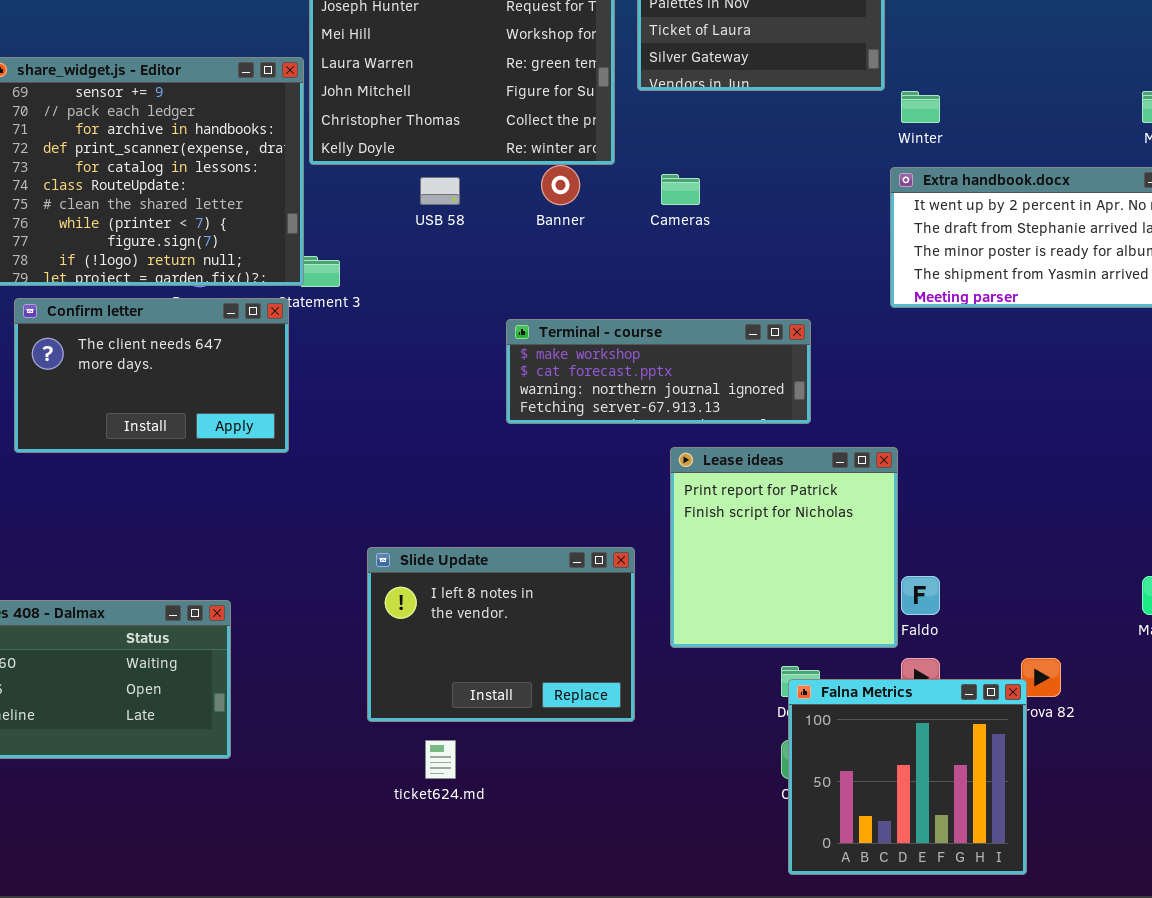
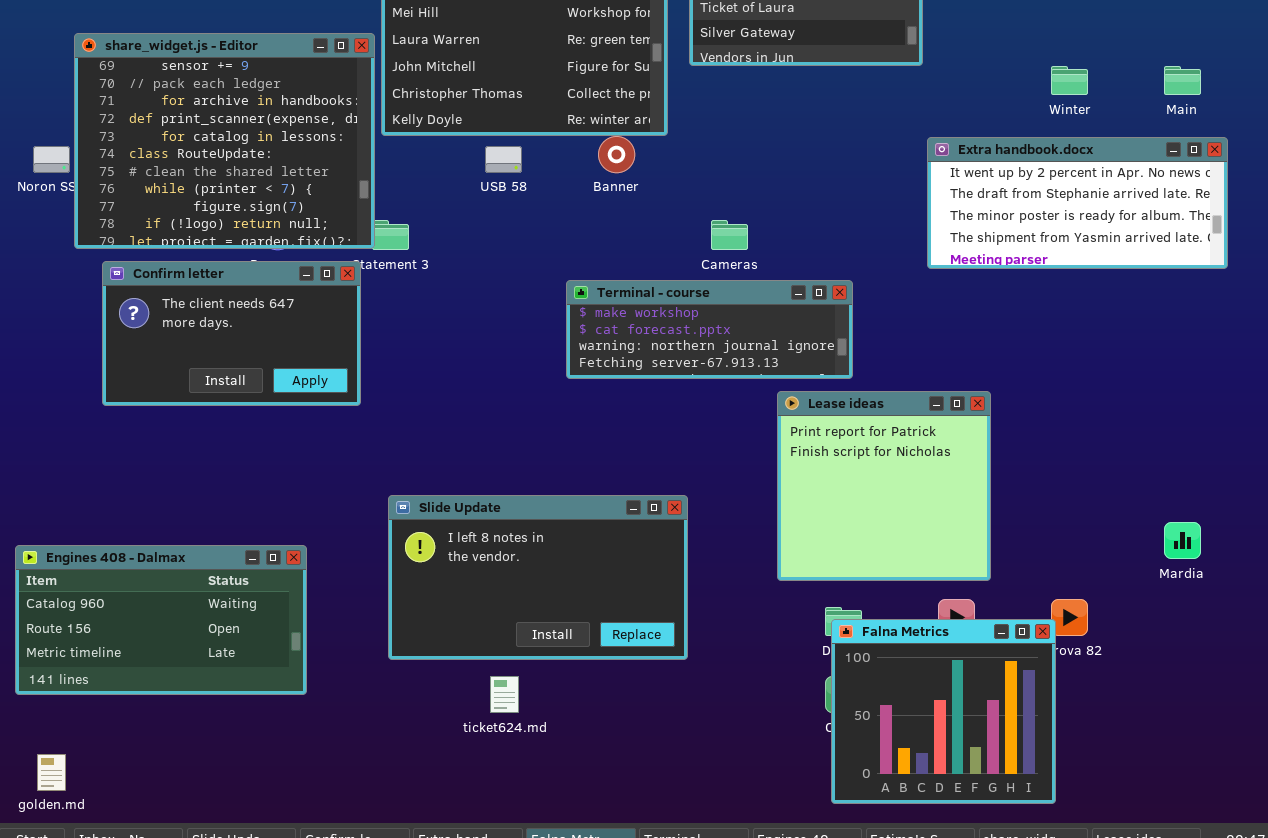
Winter: [901,91,940,123] -> [1051,66,1088,95], moved
Cameras: [661,174,700,205] -> [711,220,748,250], moved
Lease ideas: [670,447,898,648] -> [777,391,991,581], moved
Slide Update: [367,547,635,722] -> [388,495,688,660], resized

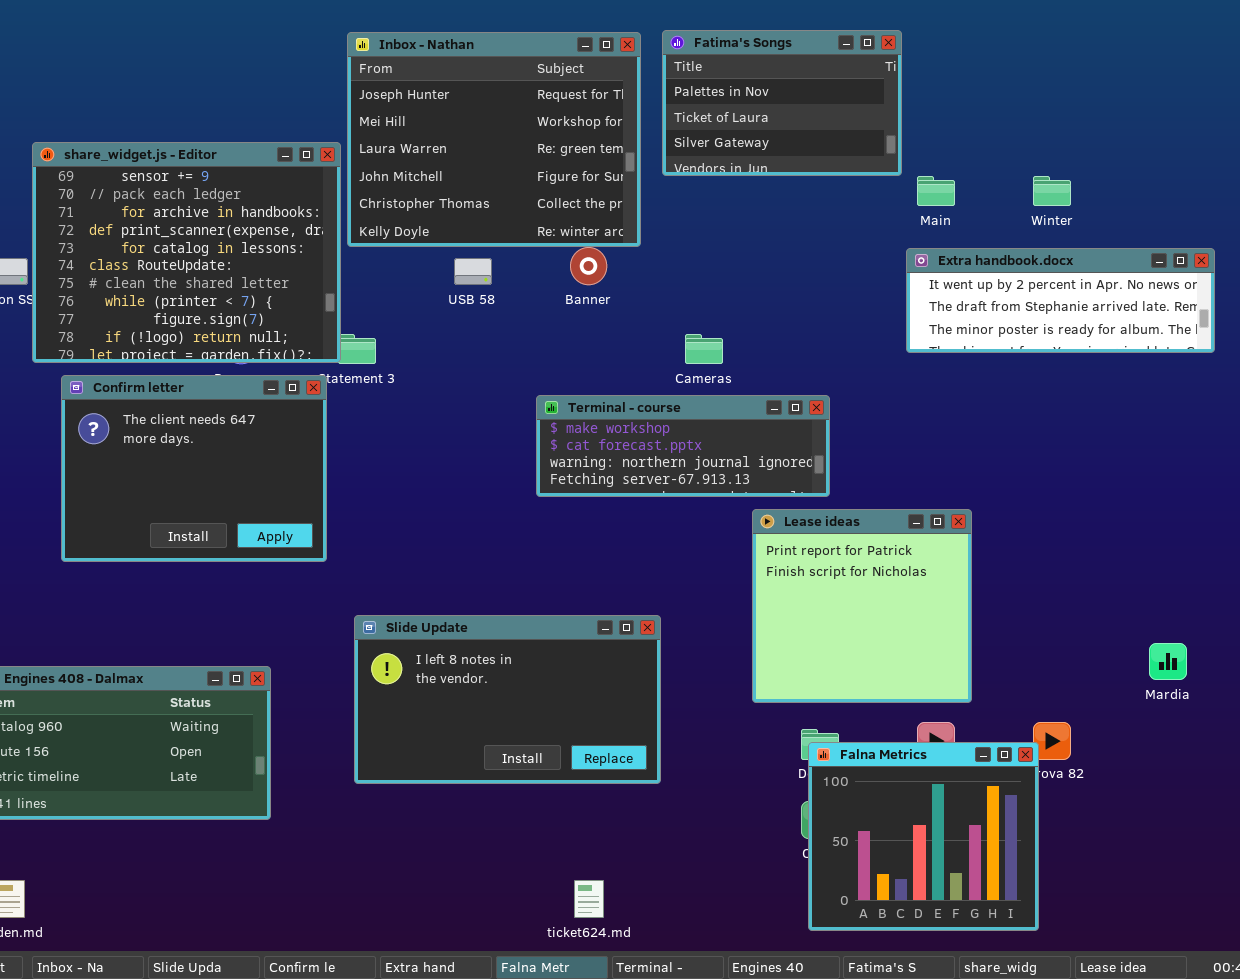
Main: [1164,66,1201,95] -> [917,176,955,206], moved
Extra handbook.docx: [927,137,1228,269] -> [906,248,1215,353], resized
Confirm letter: [102,261,361,406] -> [61,375,327,562], resized
ticket624.md: [490,676,519,713] -> [574,880,604,918], moved

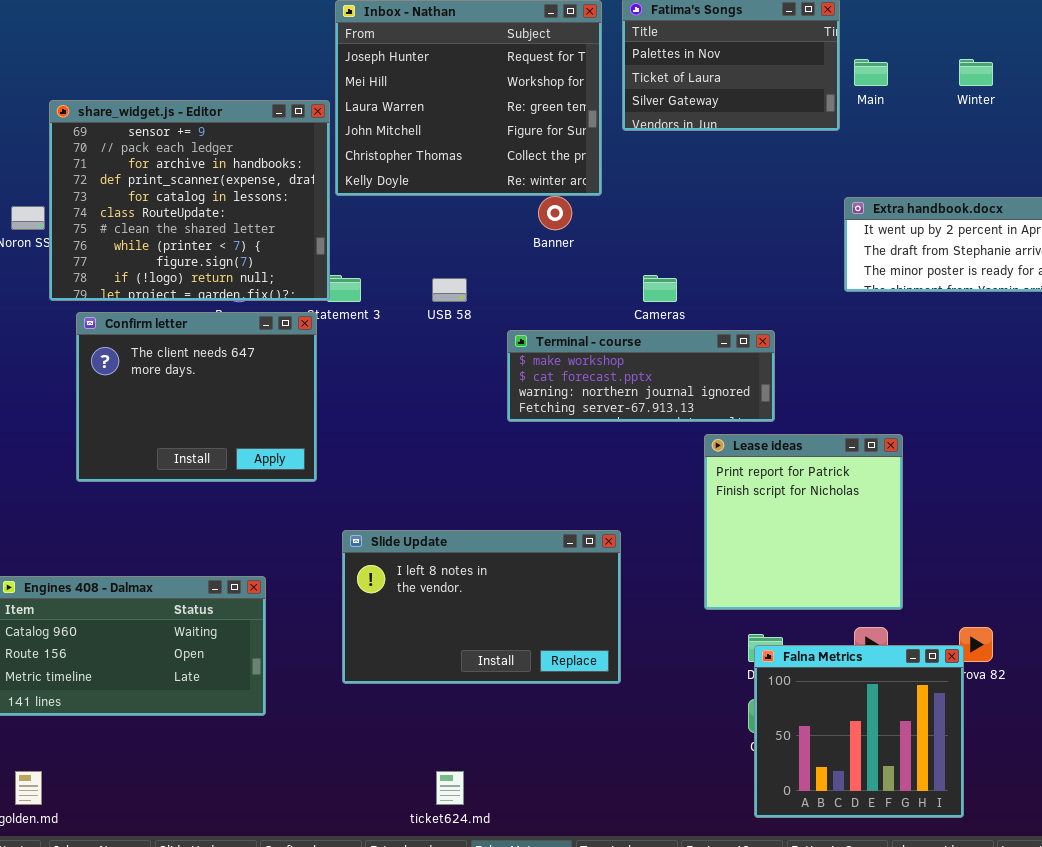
Main: [917,176,955,206] -> [854,59,888,86], moved
Winter: [1033,176,1071,206] -> [959,59,993,86], moved
USB 58: [454,258,492,285] -> [432,278,467,302], moved
ticket624.md: [574,880,604,918] -> [436,771,464,805], moved

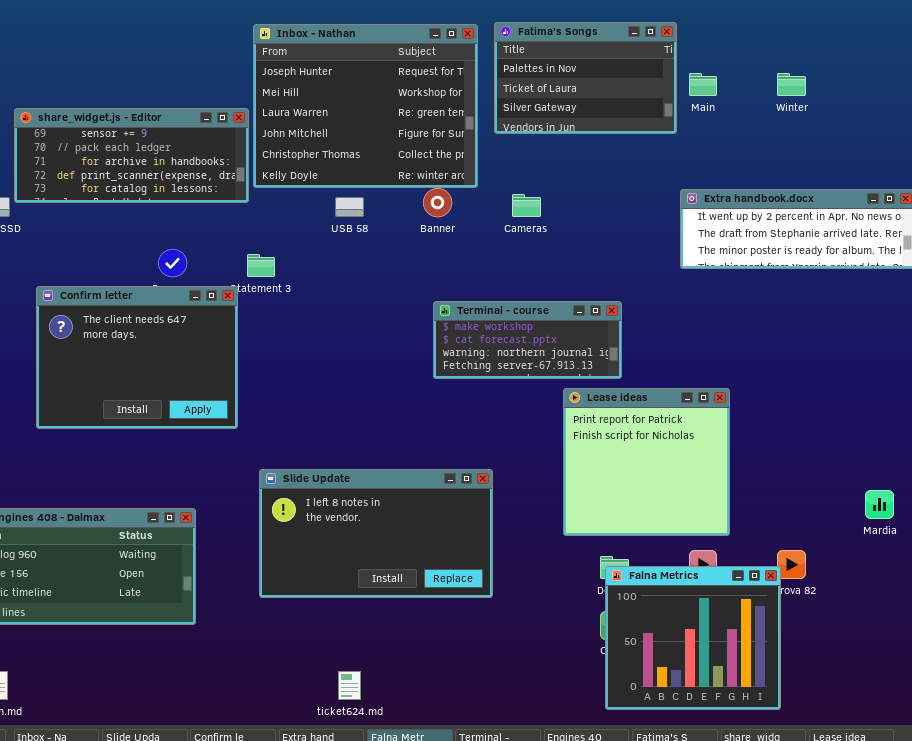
share_widget.js - Editor: [49,100,330,301] -> [14,108,249,203], resized
Cameras: [643,275,677,302] -> [512,194,541,217], moved
USB 58: [432,278,467,302] -> [335,197,364,217], moved
Terminal - course: [507,330,775,422] -> [433,301,622,379], resized

